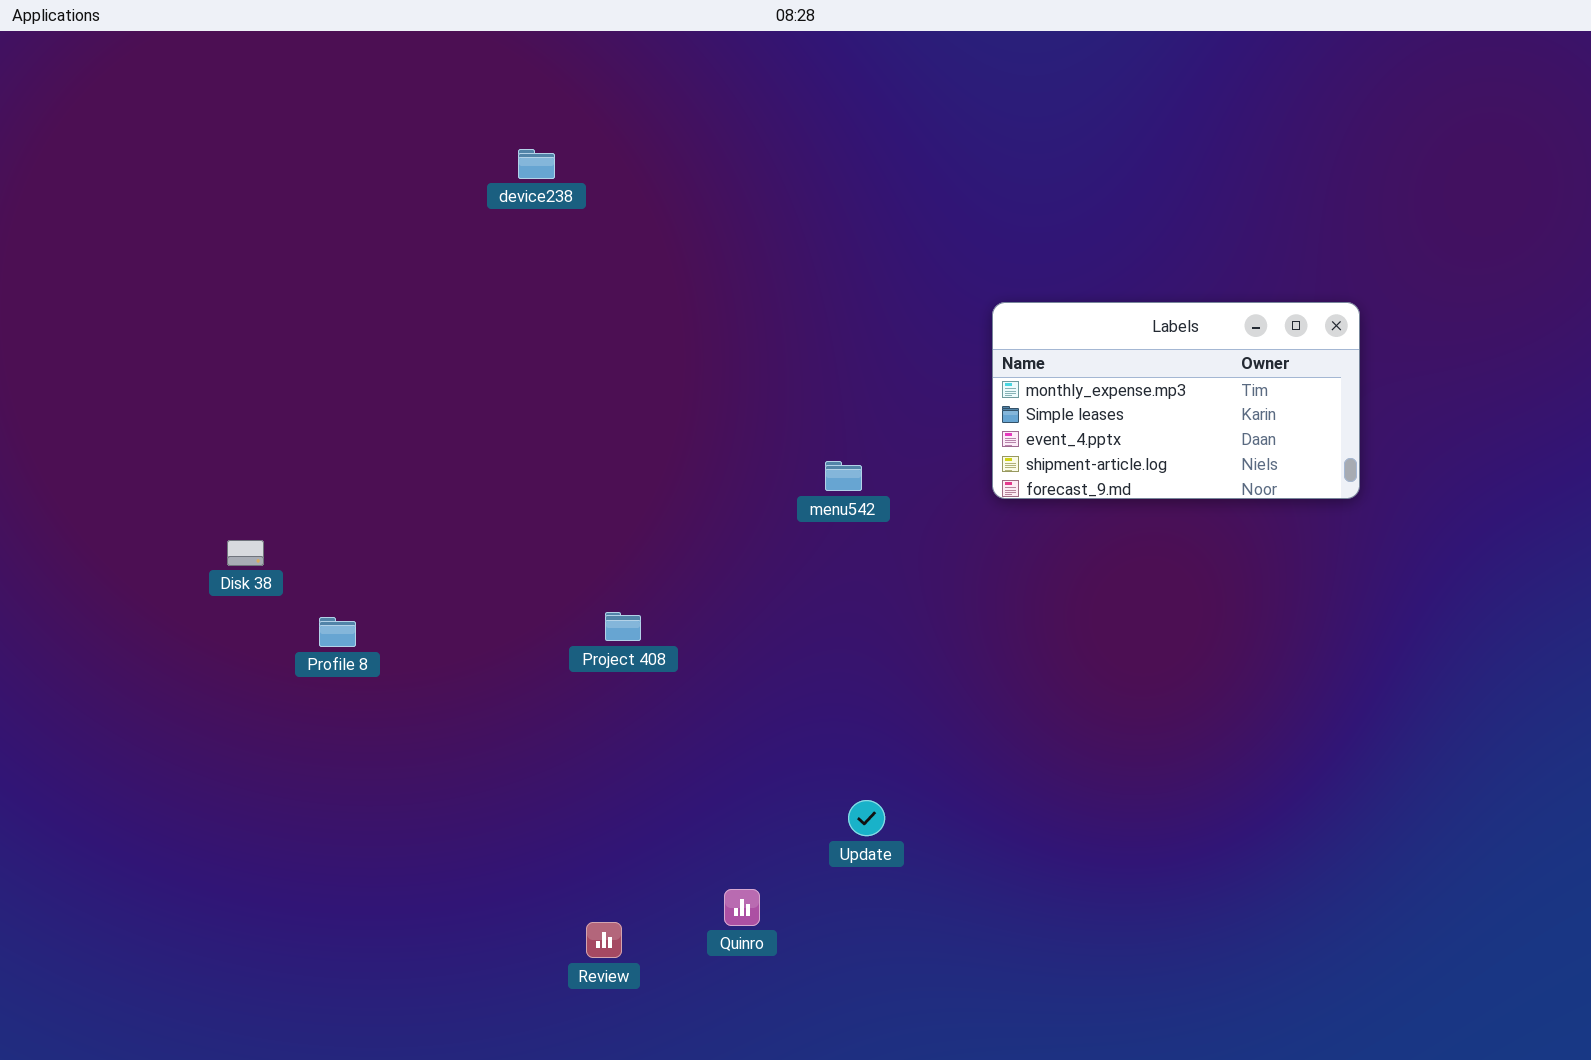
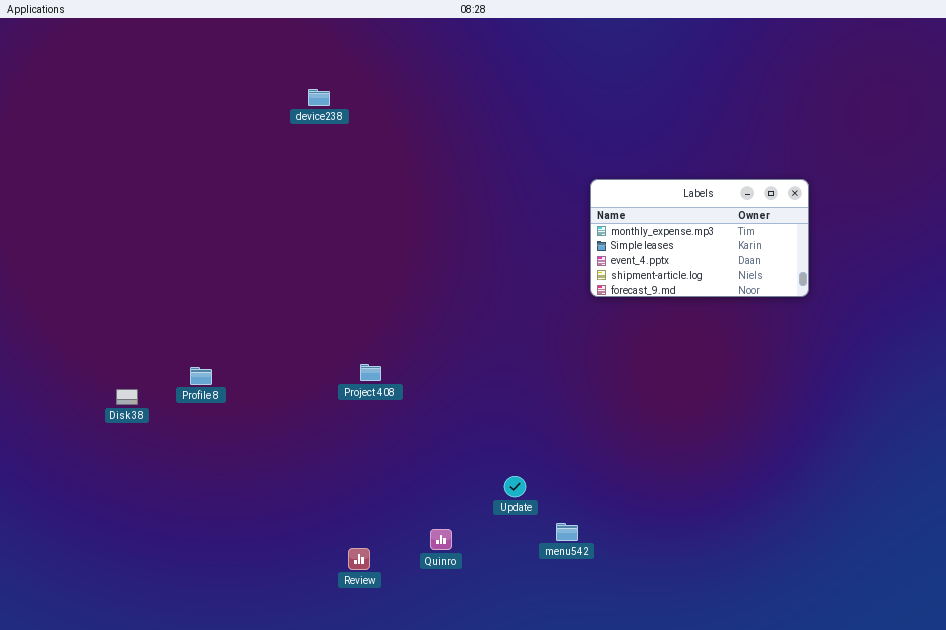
menu542: [825,461,862,491] -> [556,523,578,541], moved
Disk 38: [227,540,264,566] -> [116,389,138,405], moved

